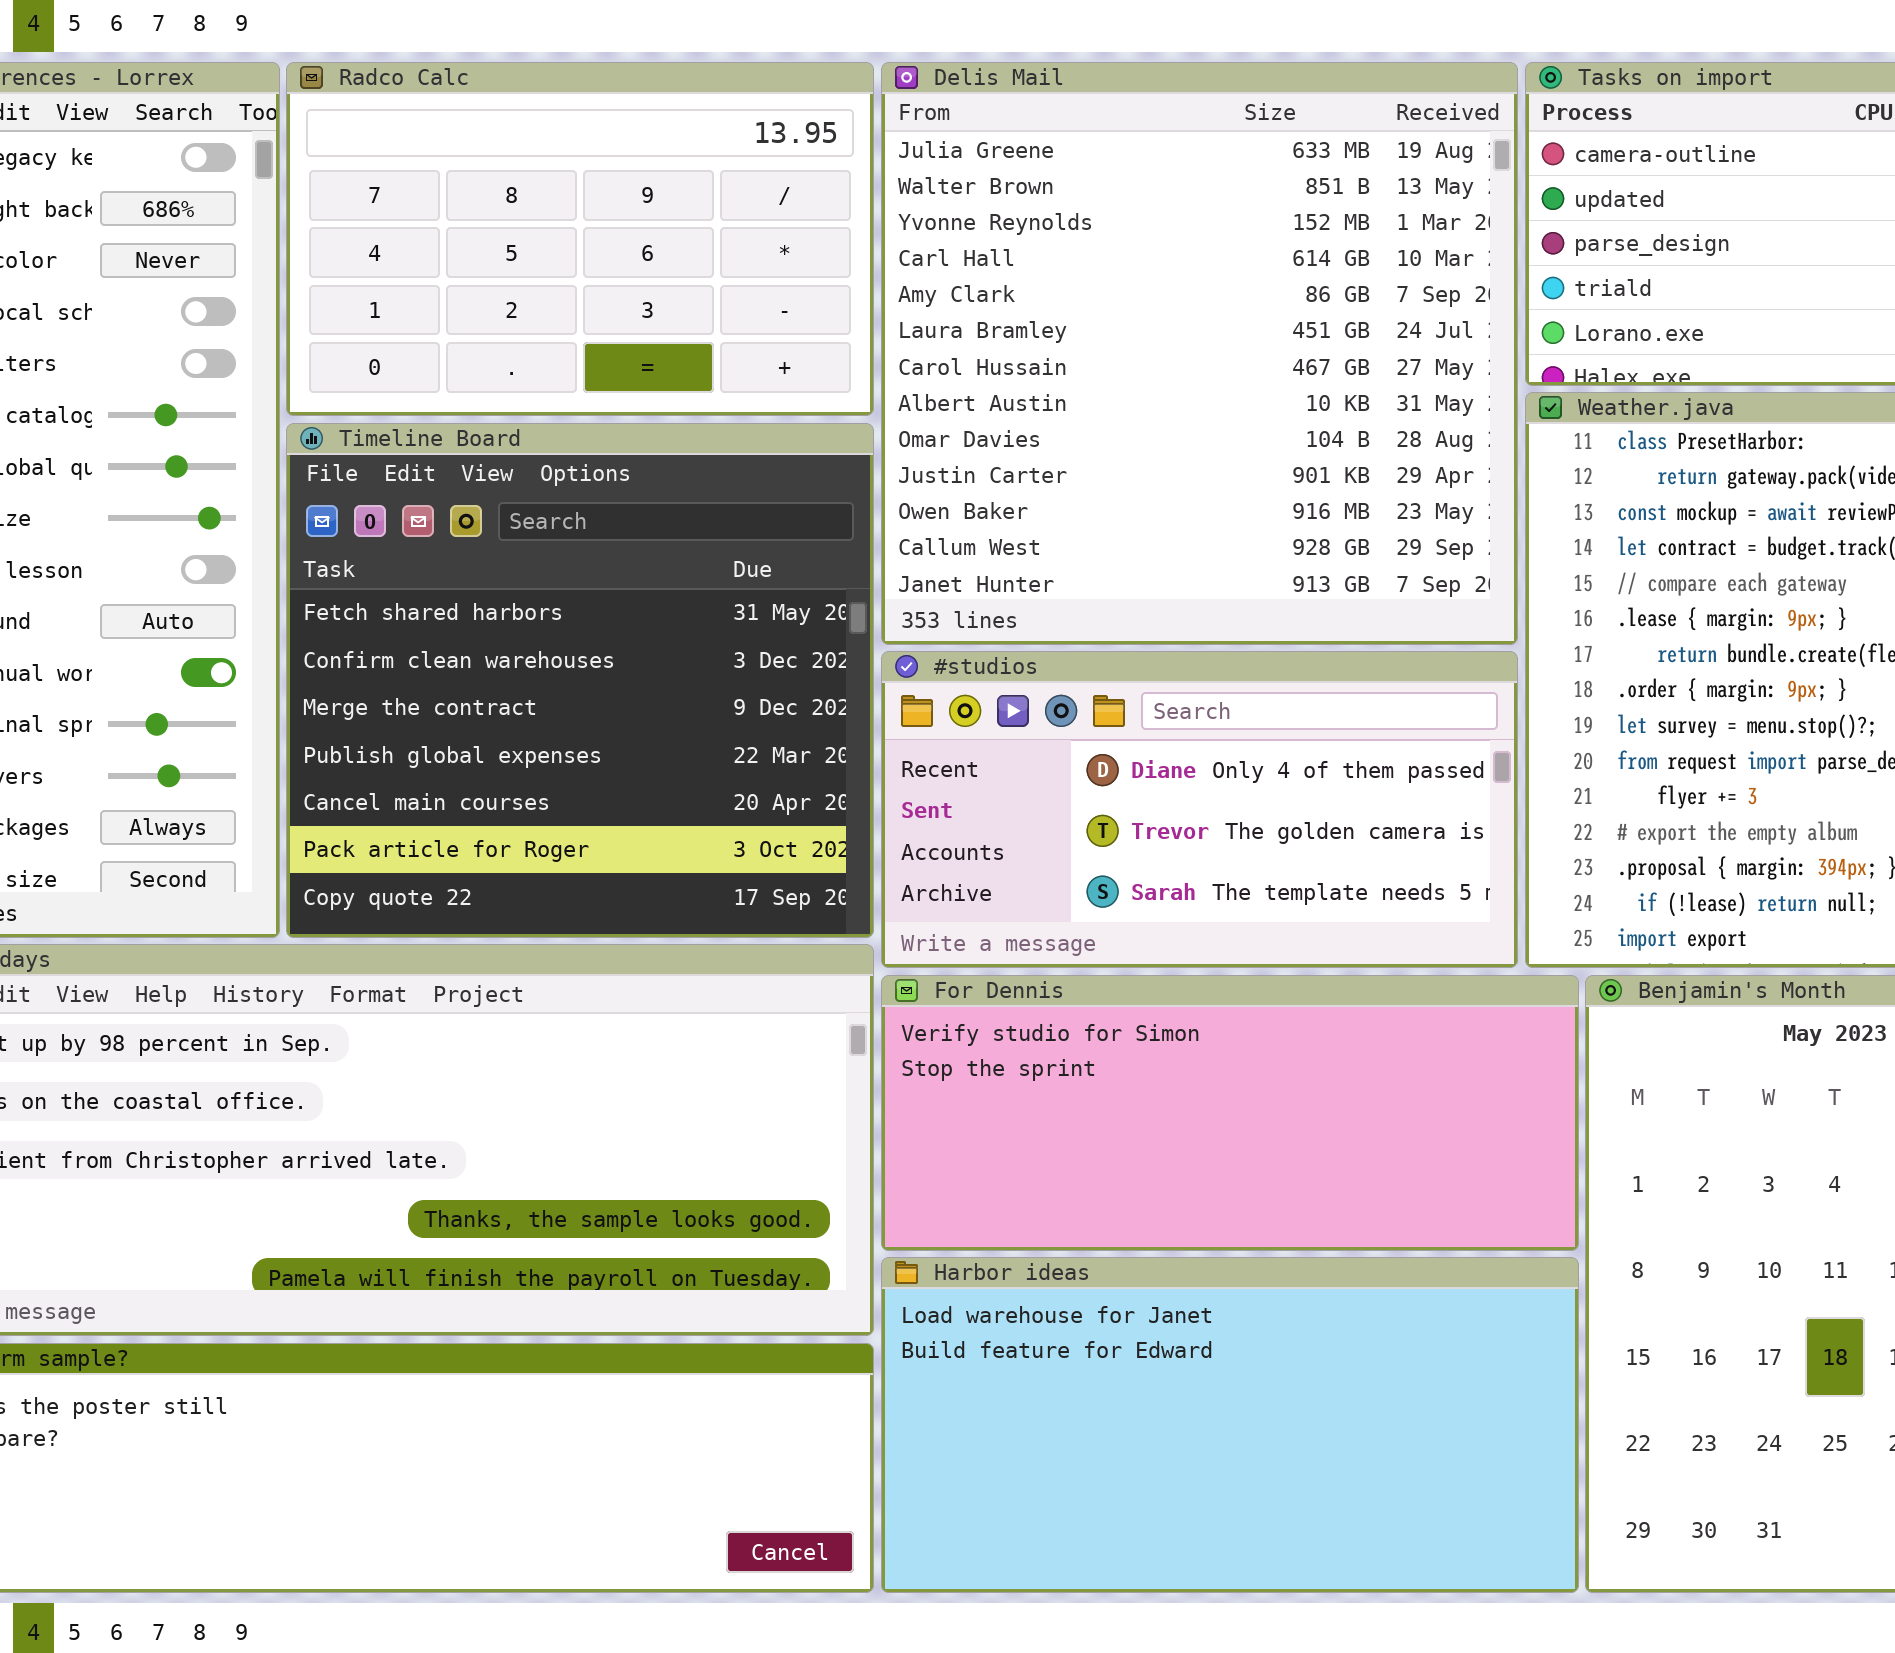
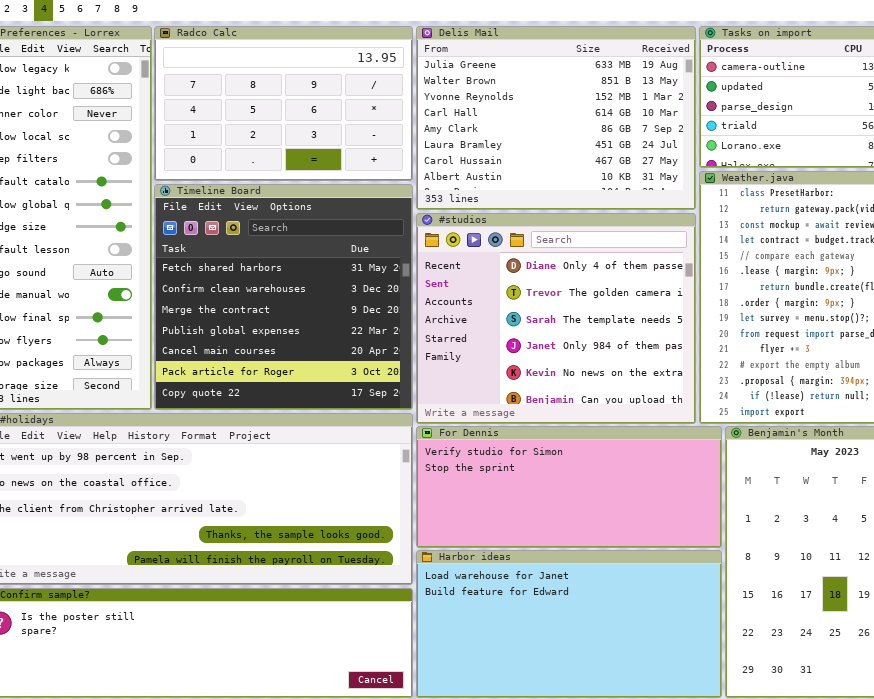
Delis Mail: [881,62,1518,645] -> [416,26,696,210], resized
#studios: [881,651,1518,968] -> [416,213,696,424], resized

